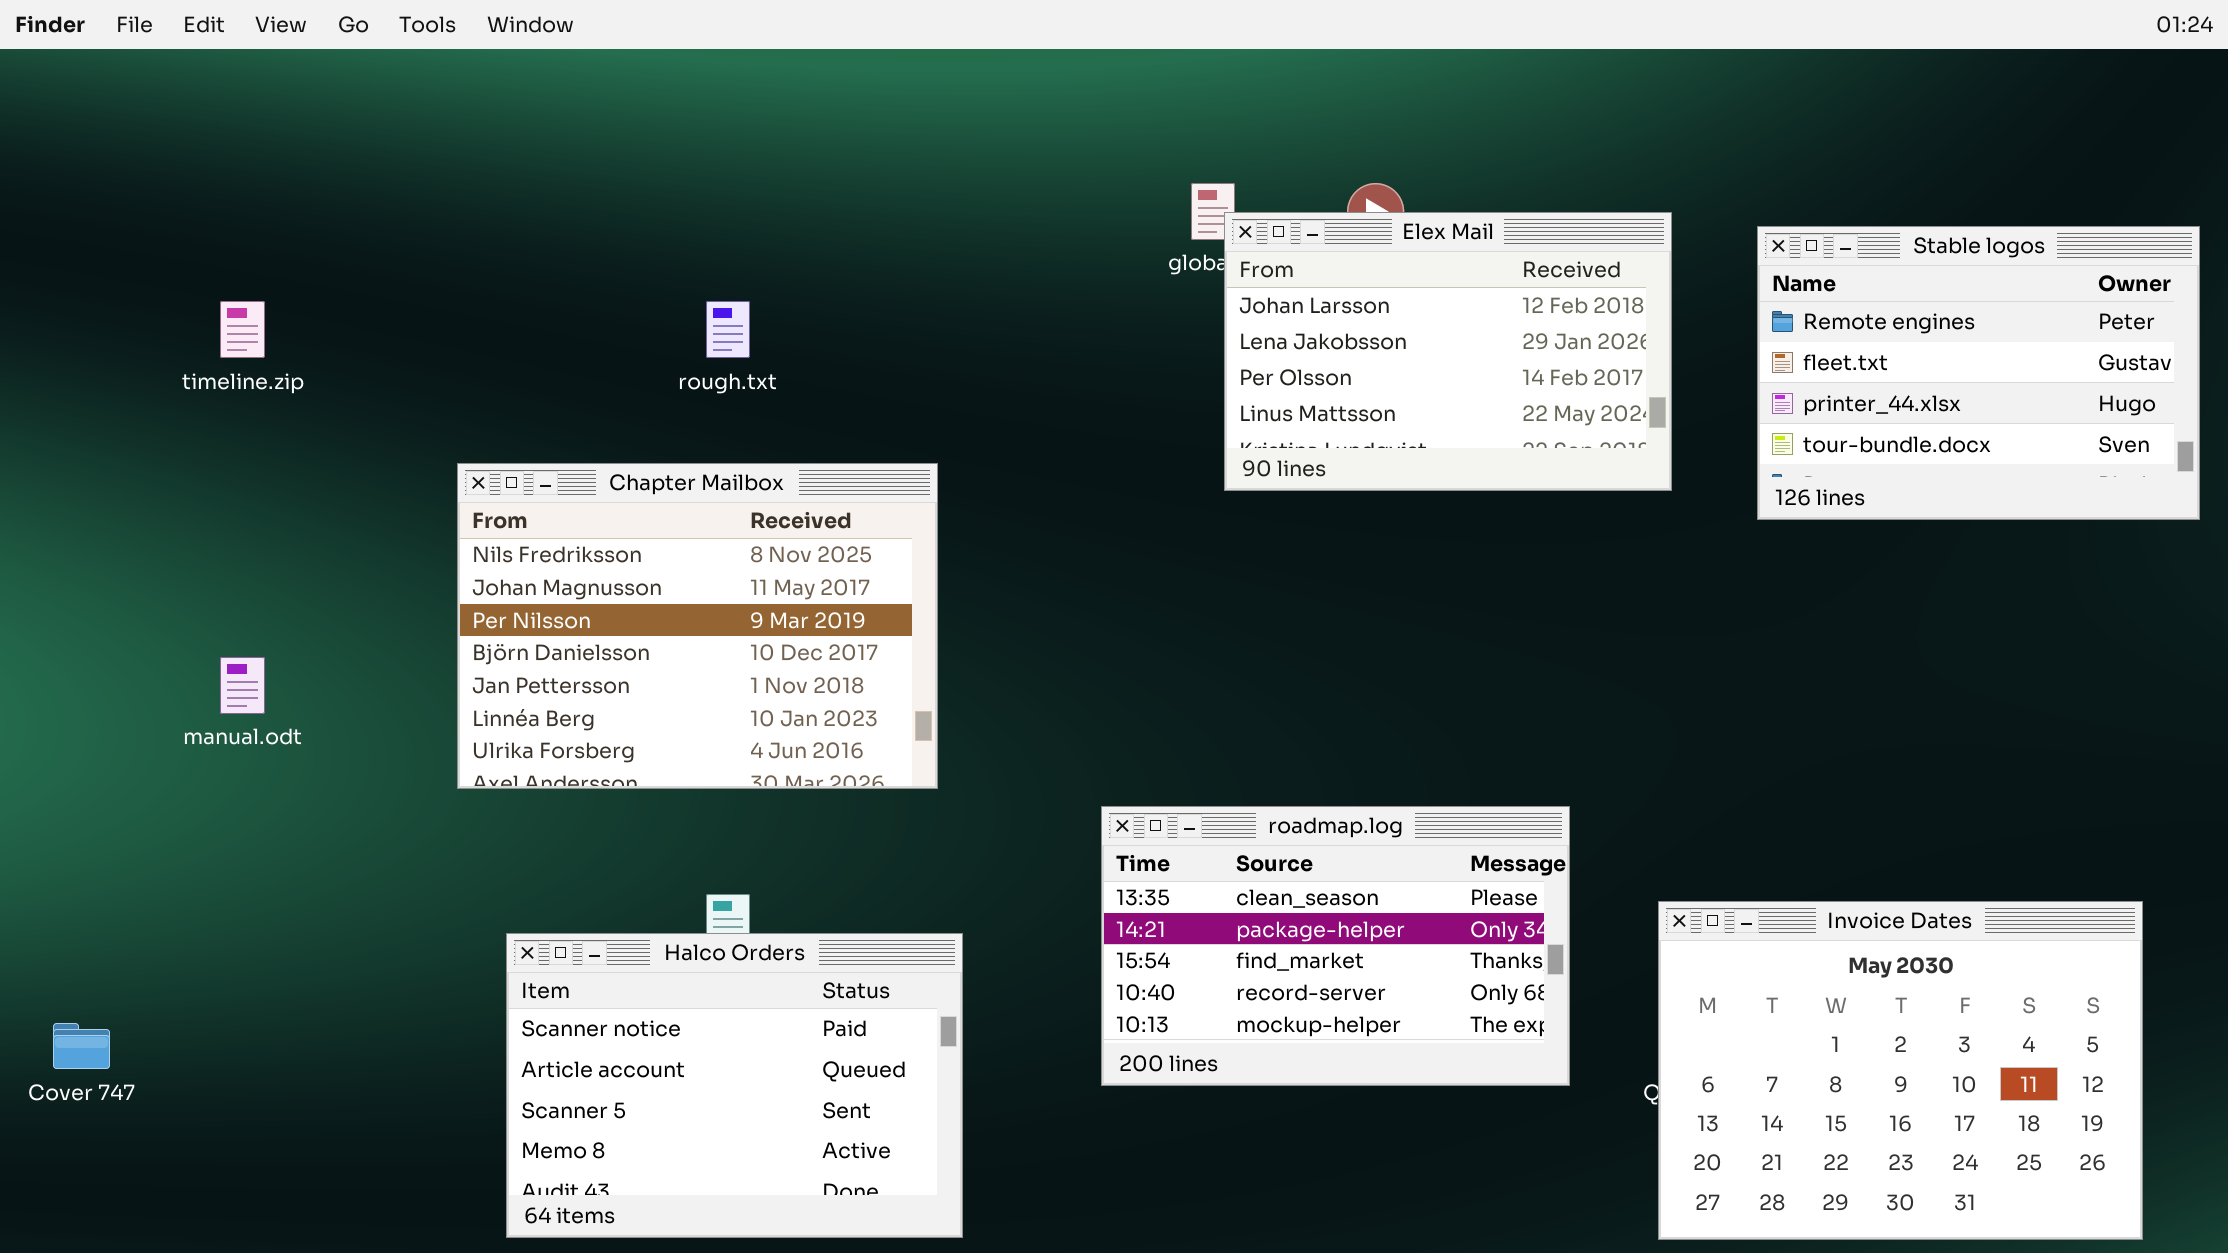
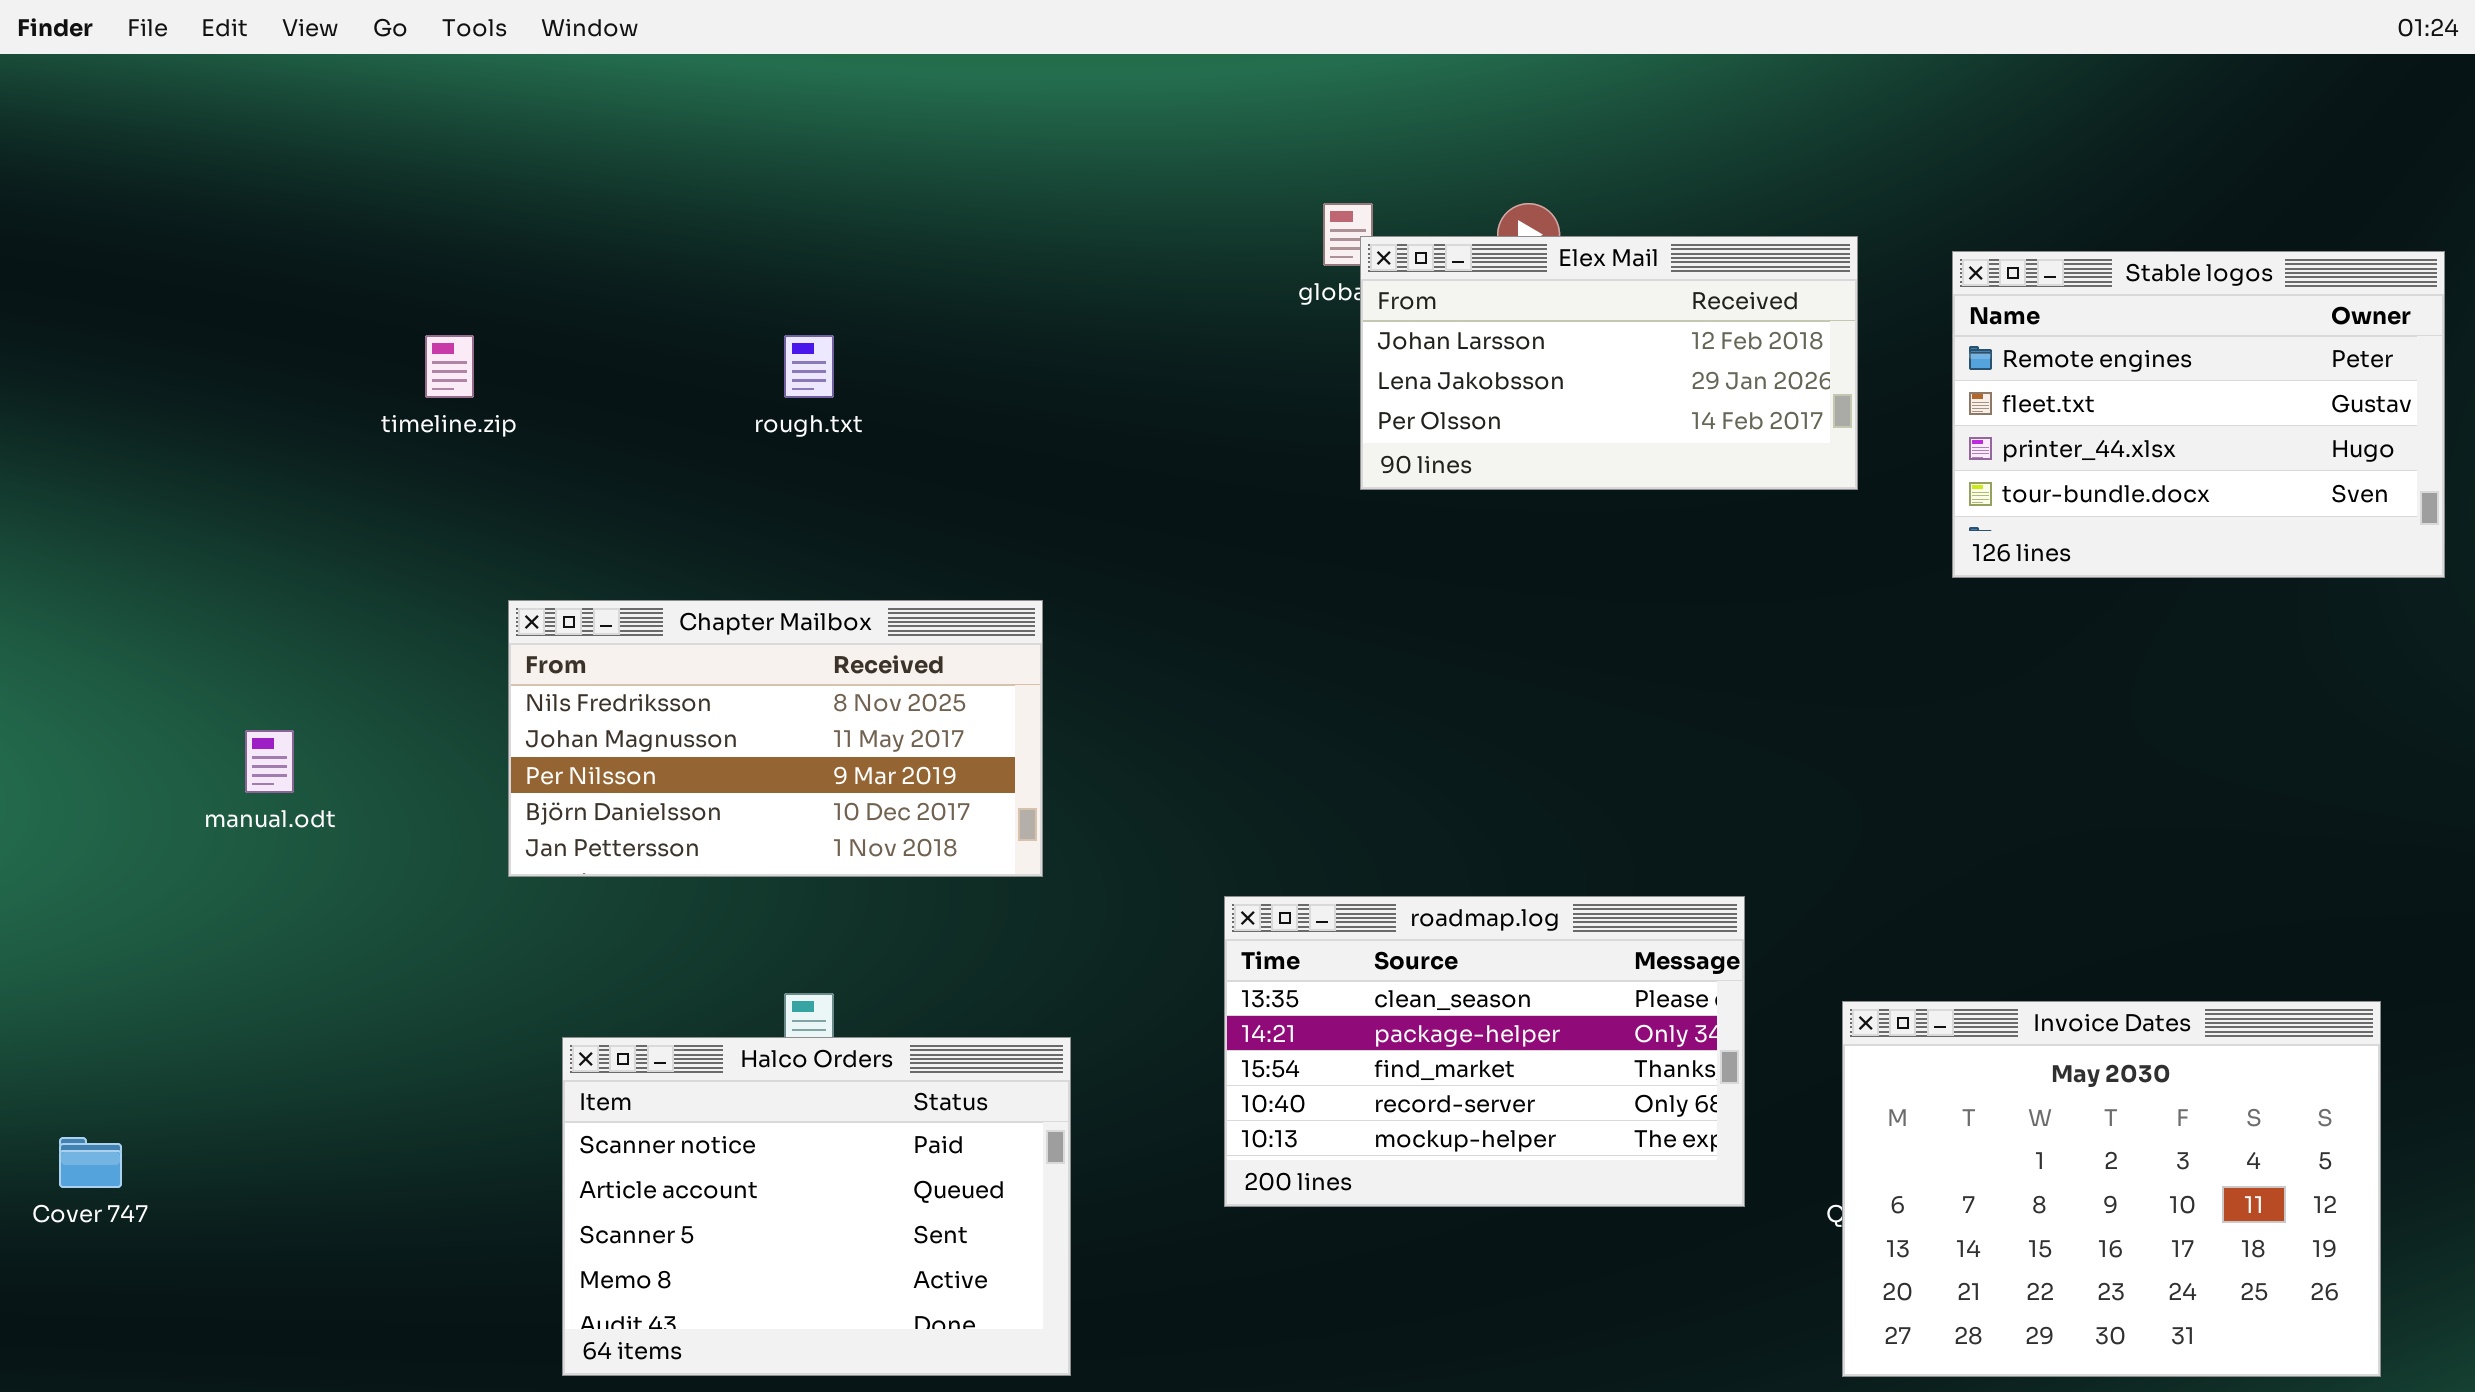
Elex Mail: [1224,212,1672,491] -> [1360,236,1858,490], resized
timeline.zip: [220,301,265,358] -> [425,335,474,398], moved
Chapter Mailbox: [457,463,938,789] -> [508,600,1043,877], resized

